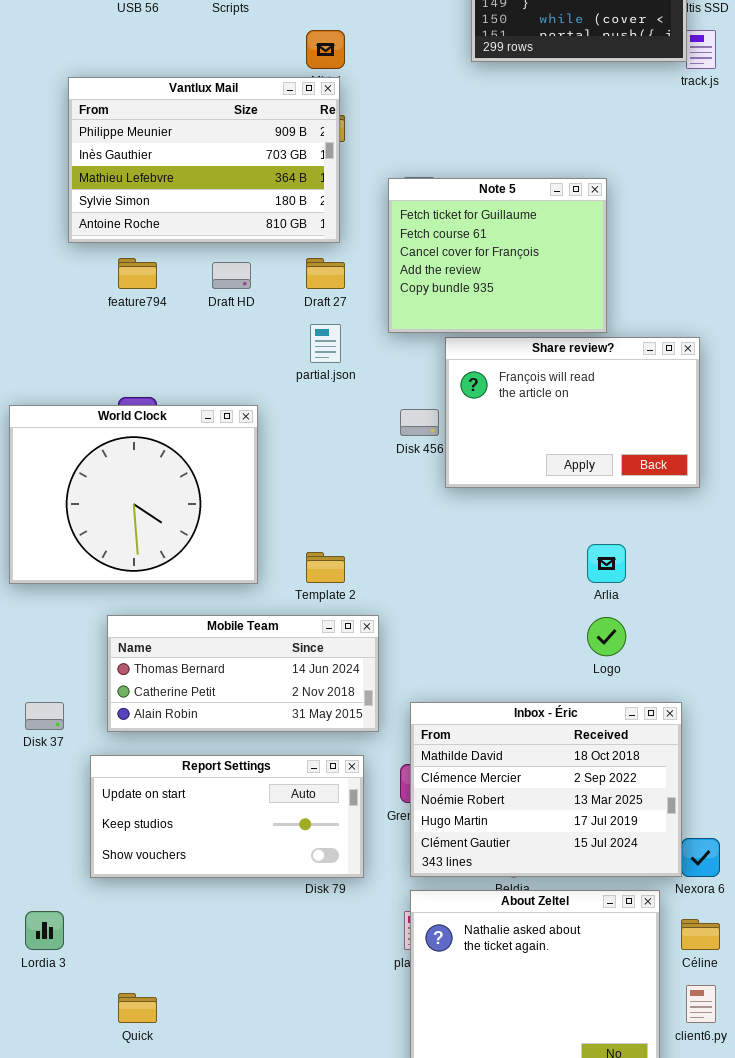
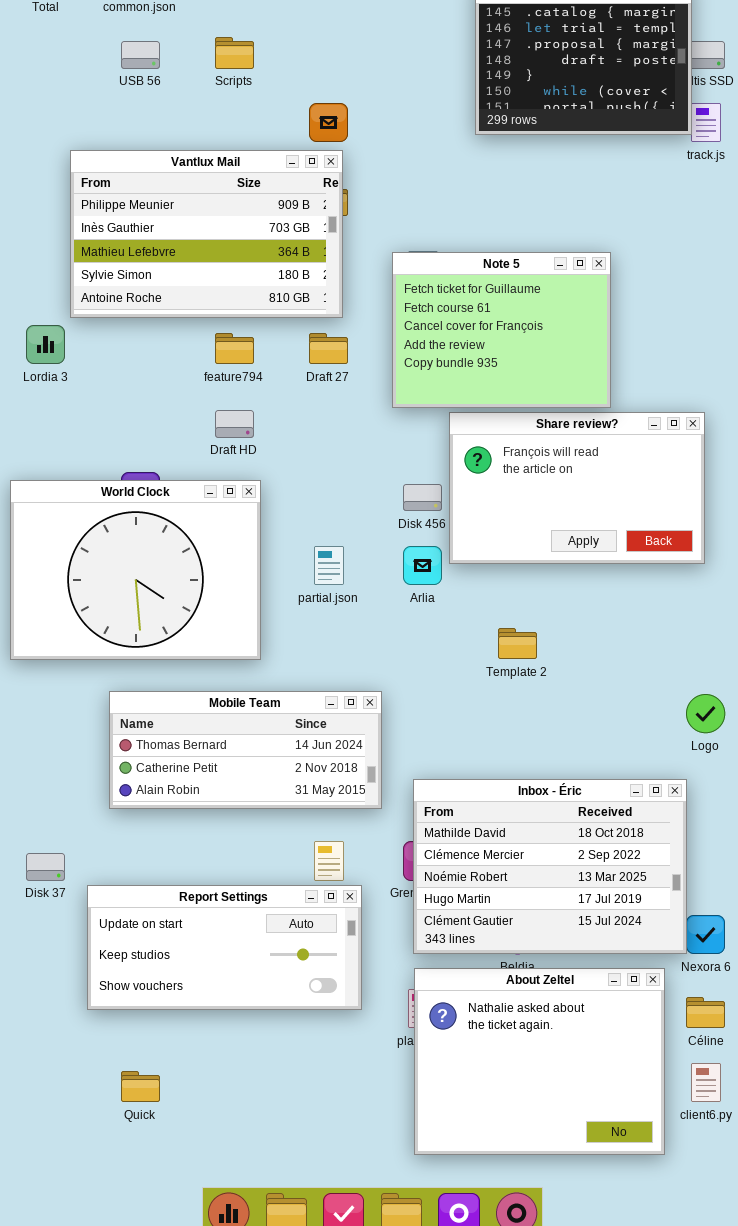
feature794: [118,258,157,289] -> [215,333,254,364], moved
Draft HD: [212,262,251,289] -> [215,410,254,438], moved
partial.json: [310,324,341,363] -> [314,546,344,585], moved
Arlia: [587,544,626,583] -> [403,546,442,585], moved
Template 2: [306,552,345,583] -> [498,628,537,659], moved
Logo: [587,617,626,656] -> [686,694,725,733], moved
Disk 37: [25,702,64,730] -> [26,853,65,881], moved
Report Settings: [90,755,364,878] -> [87,885,362,1010], moved
Lordia 3: [25,911,64,950] -> [26,325,65,364], moved

